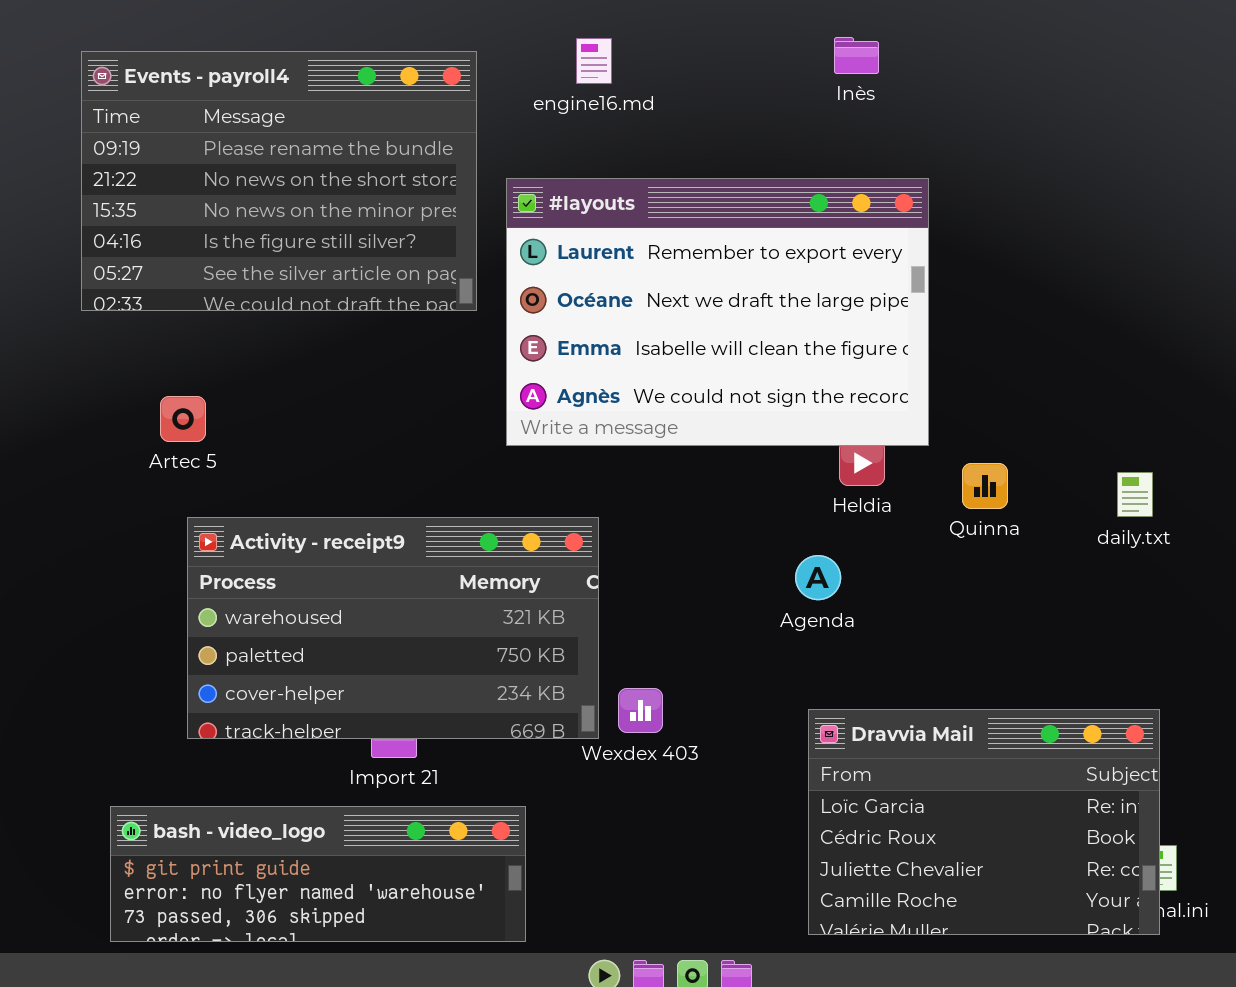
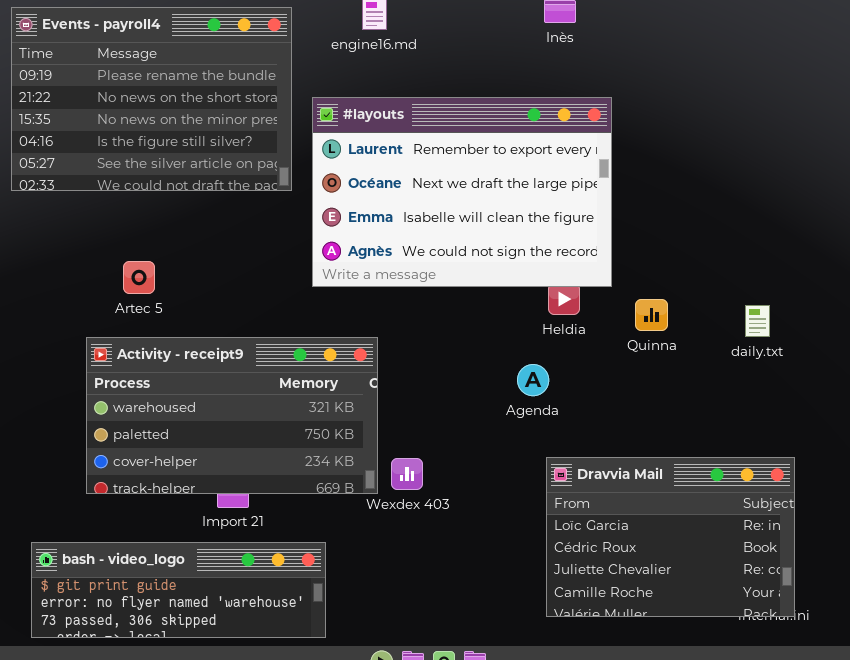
Artec 5: [160,396,206,442] -> [123,261,155,294], moved
Dravvia Mail: [808,709,1160,935] -> [546,457,795,617], moved

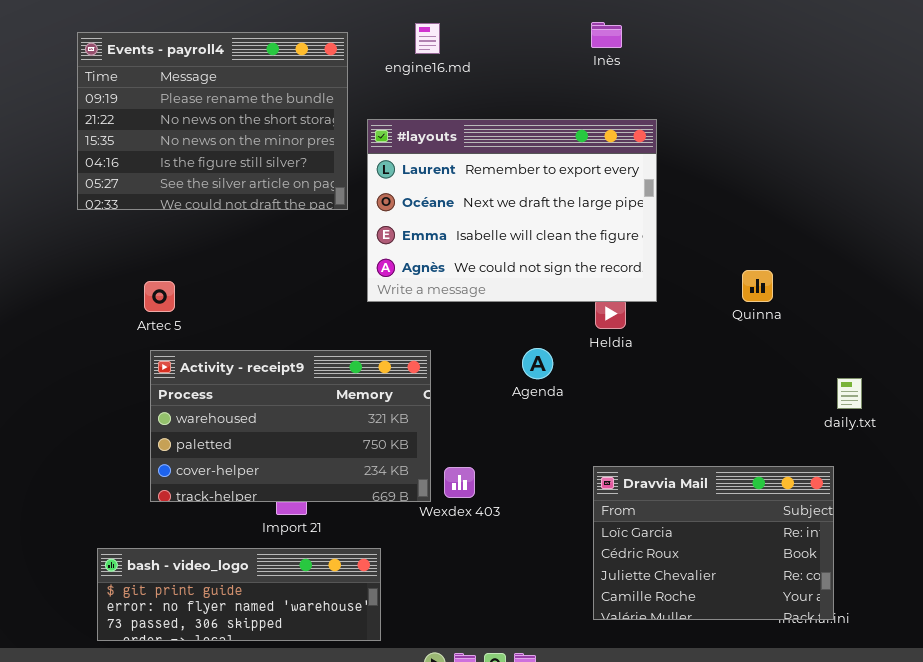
Artec 5: [123,261,155,294] -> [144,281,175,312], moved
Quinna: [635,299,668,331] -> [742,270,773,302], moved
daily.txt: [745,305,770,337] -> [837,378,862,409], moved
Agenda: [517,364,549,396] -> [522,348,553,379], moved

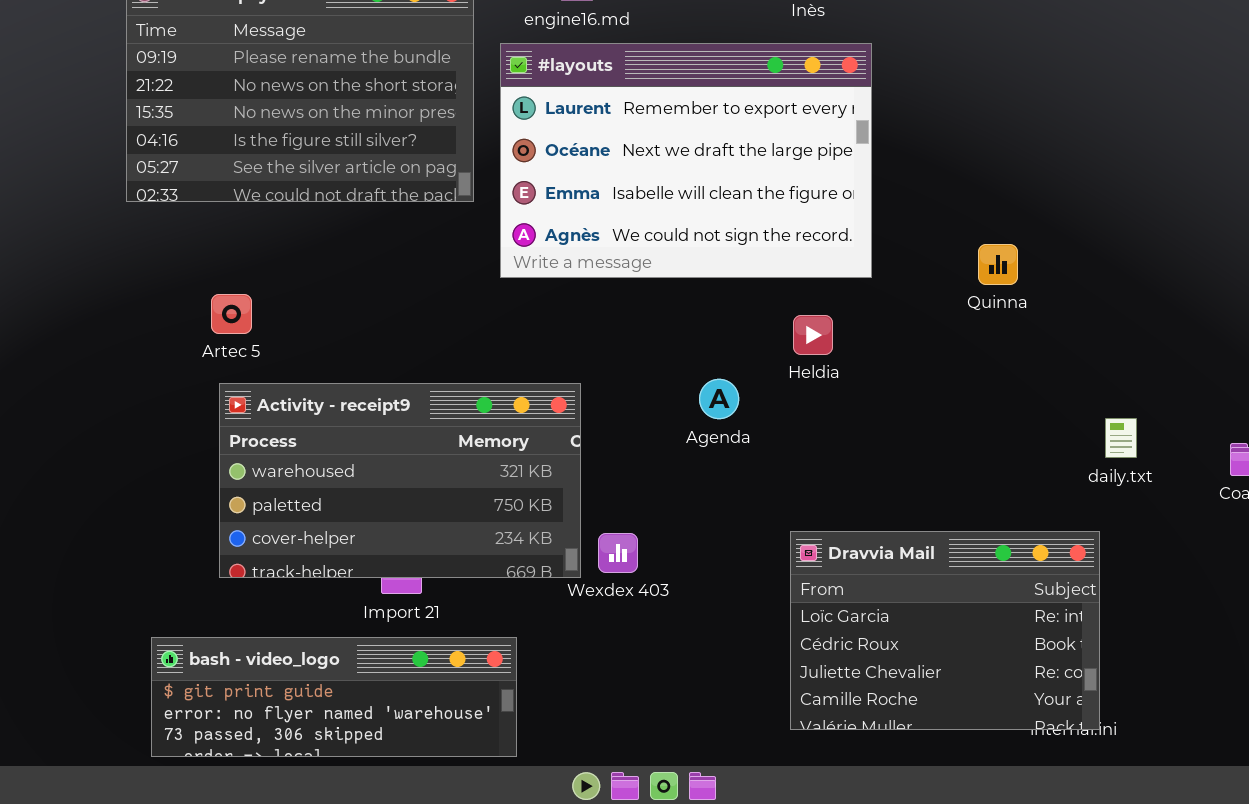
#layouts: [367,119,657,302] -> [500,43,872,278], moved
Quinna: [742,270,773,302] -> [978,244,1018,285], moved

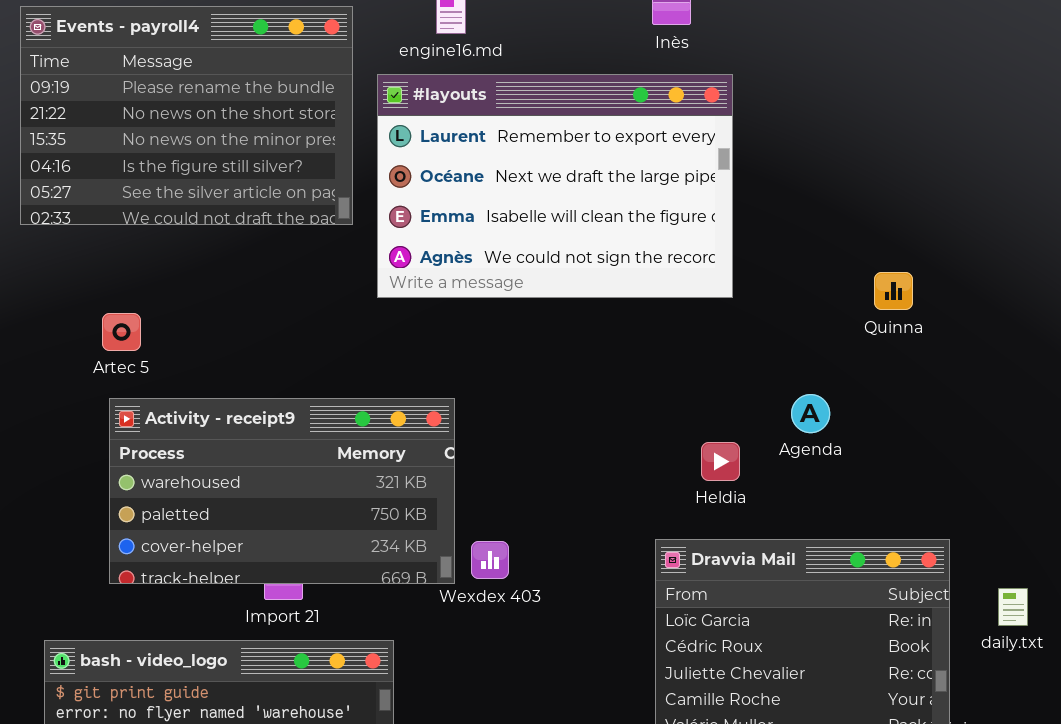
Quinna: [978,244,1018,285] -> [874,272,913,310], moved
Heldia: [793,315,833,355] -> [701,442,740,481], moved
Agenda: [699,379,739,419] -> [791,394,830,433], moved
daily.txt: [1105,418,1137,458] -> [998,588,1028,626], moved

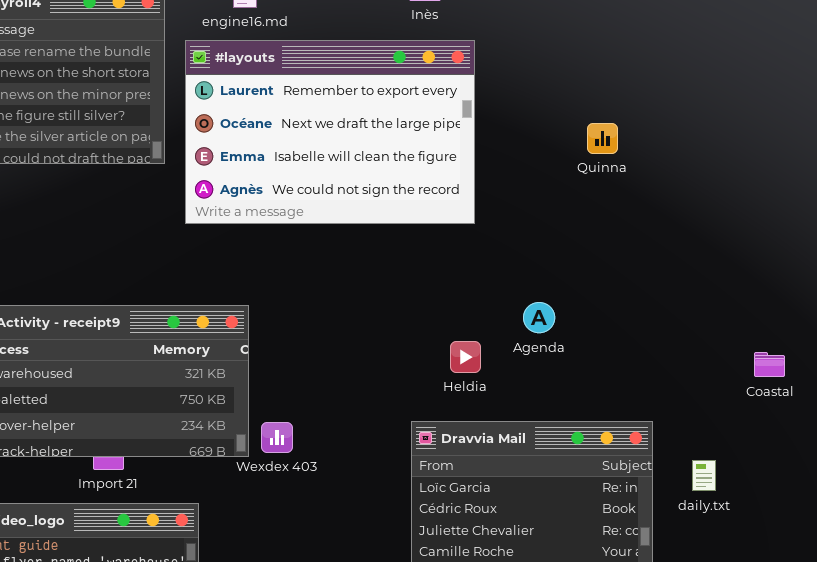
Quinna: [874,272,913,310] -> [587,123,618,154], moved

